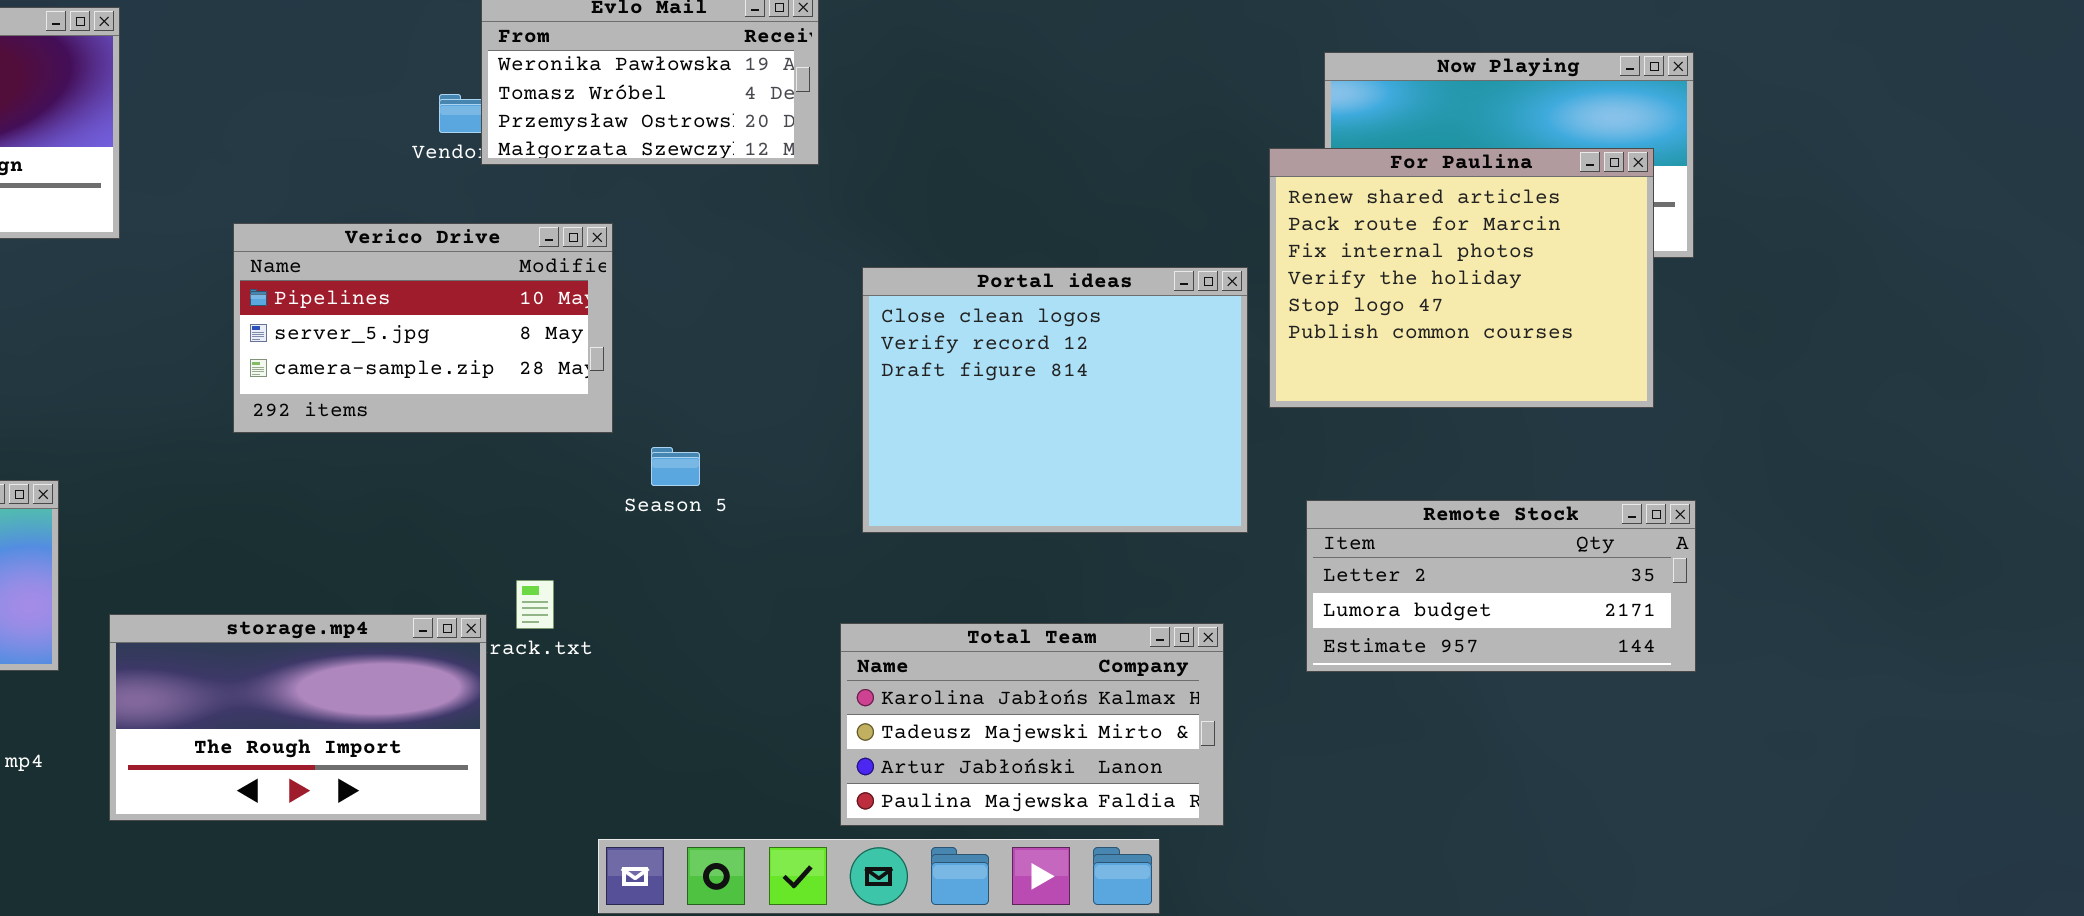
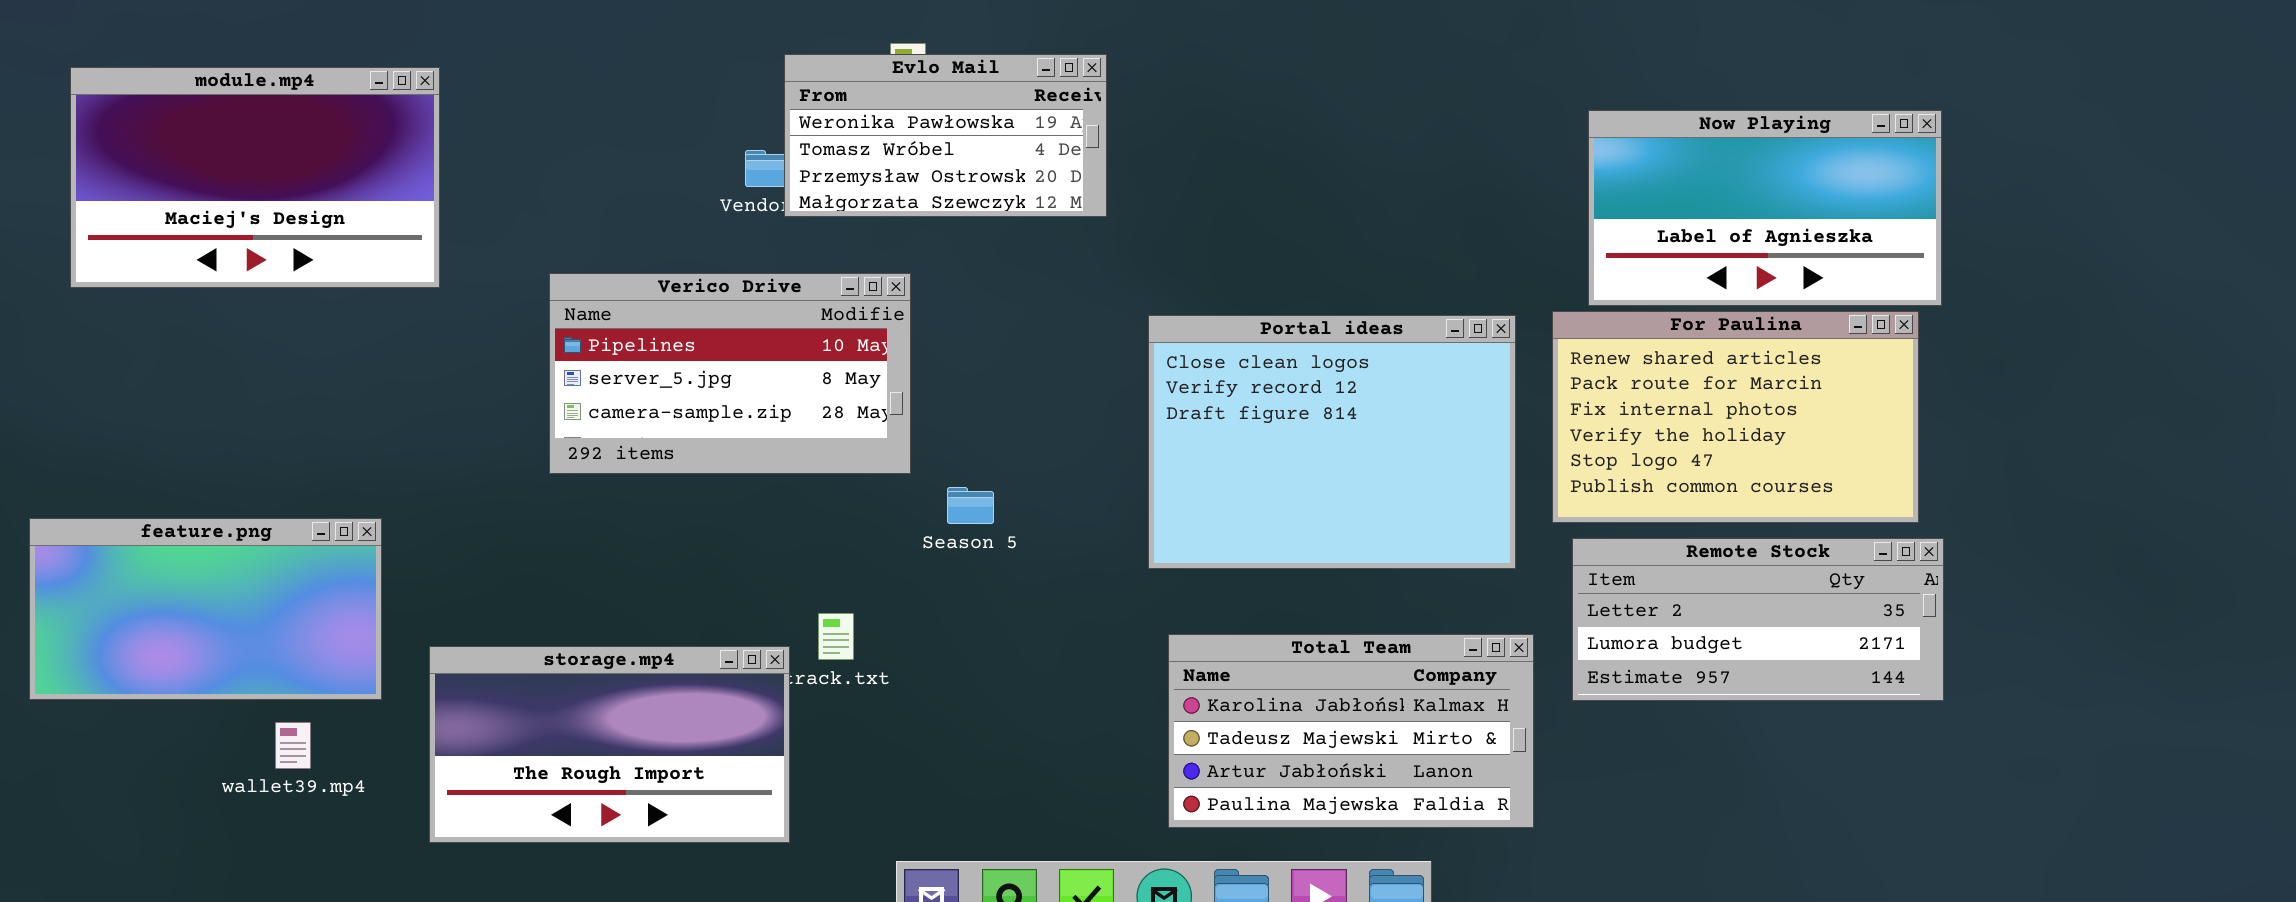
For Paulina: [1269,148,1654,408] -> [1552,311,1919,523], moved, resized
Total Team: [840,623,1224,826] -> [1168,634,1534,828], moved

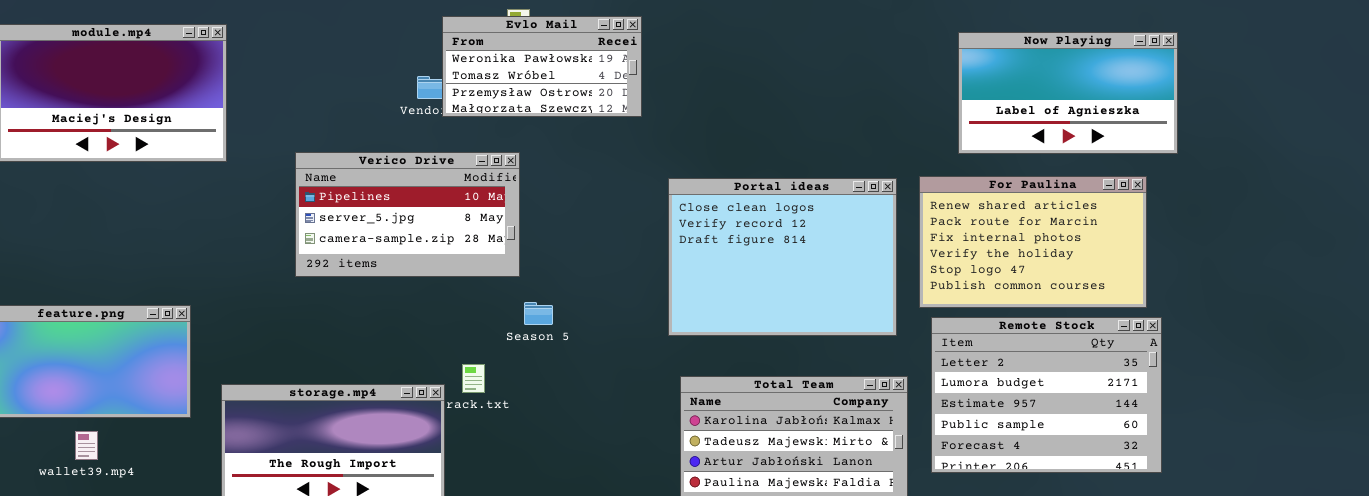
Now Playing: [1588,110,1942,306] -> [958,32,1178,154], moved
Season 5: [947,487,994,524] -> [524,302,553,325], moved
Remote Stock: [1572,538,1944,701] -> [931,317,1162,473], resized
wallet39.mp4: [275,722,311,769] -> [75,431,98,460], moved

